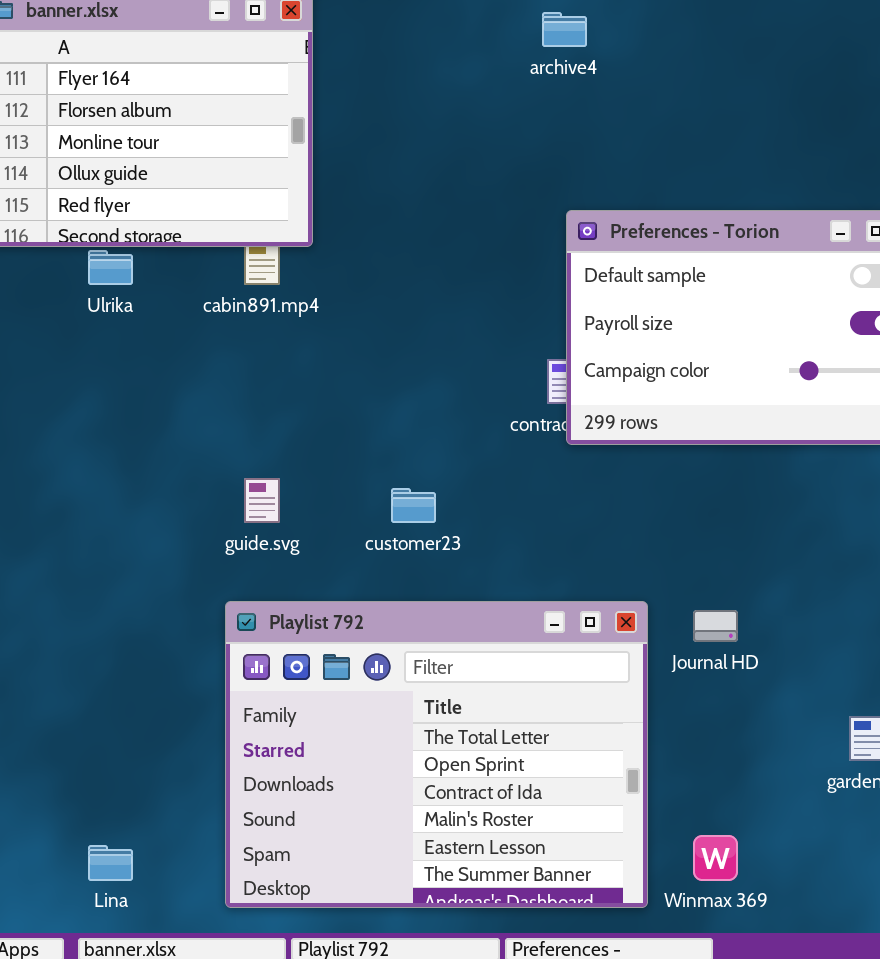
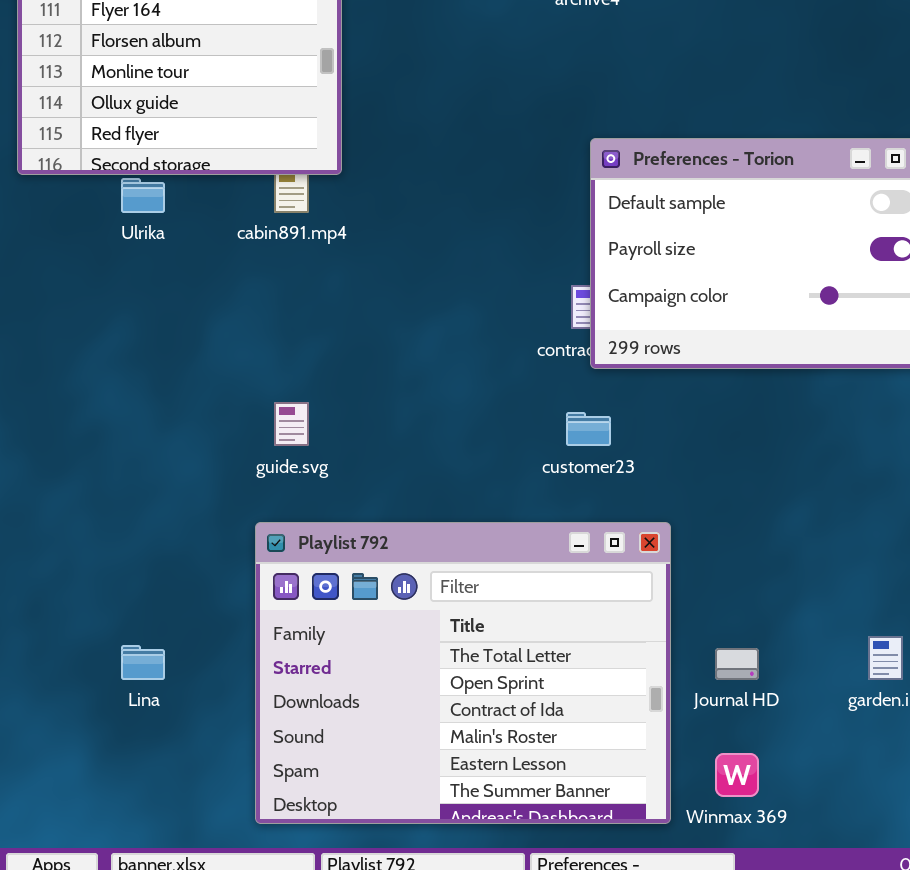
customer23: [391,488,436,523] -> [566,412,611,446], moved
Journal HD: [693,610,738,642] -> [715,648,759,680], moved
Lina: [88,845,133,881] -> [121,645,165,680], moved

